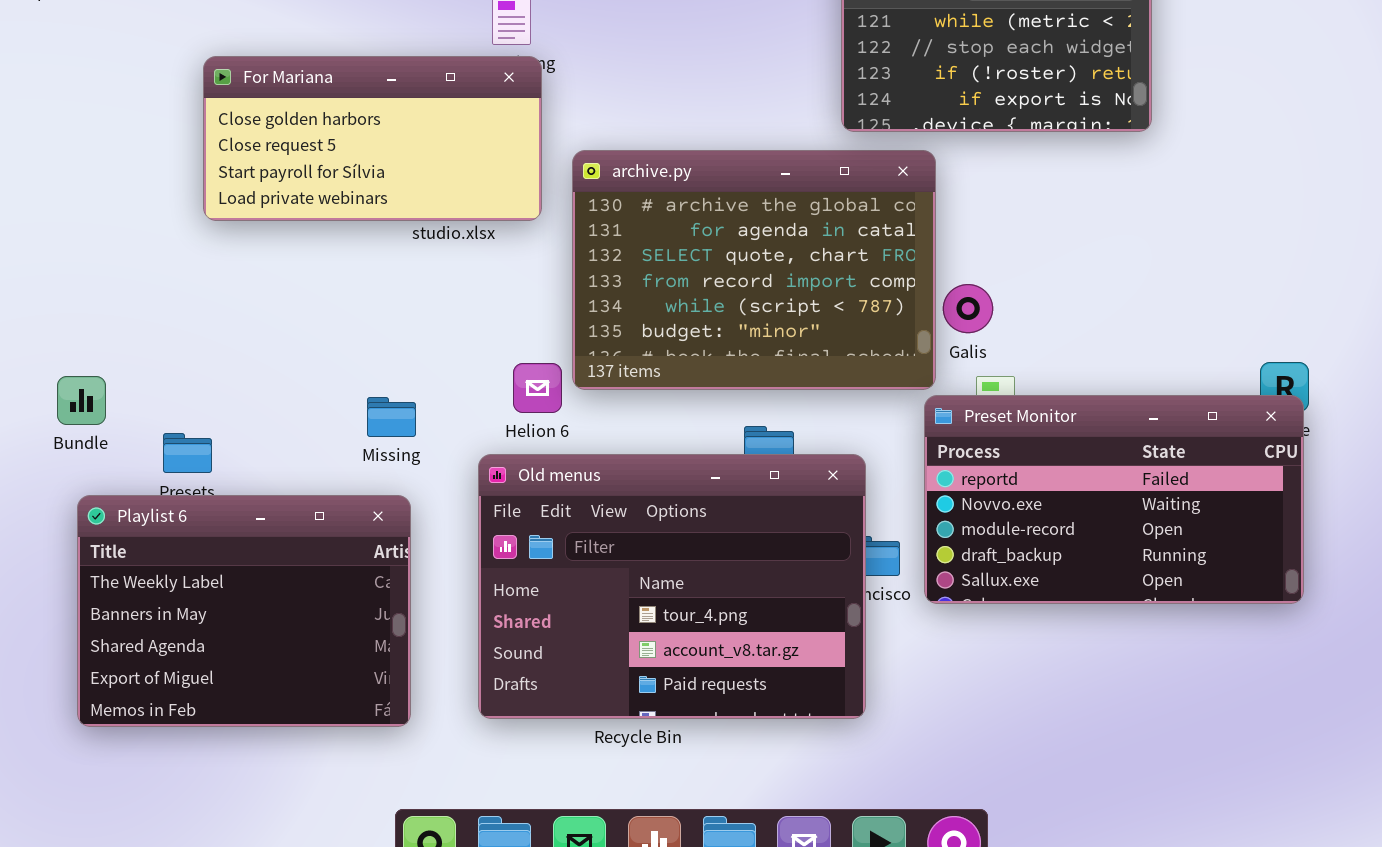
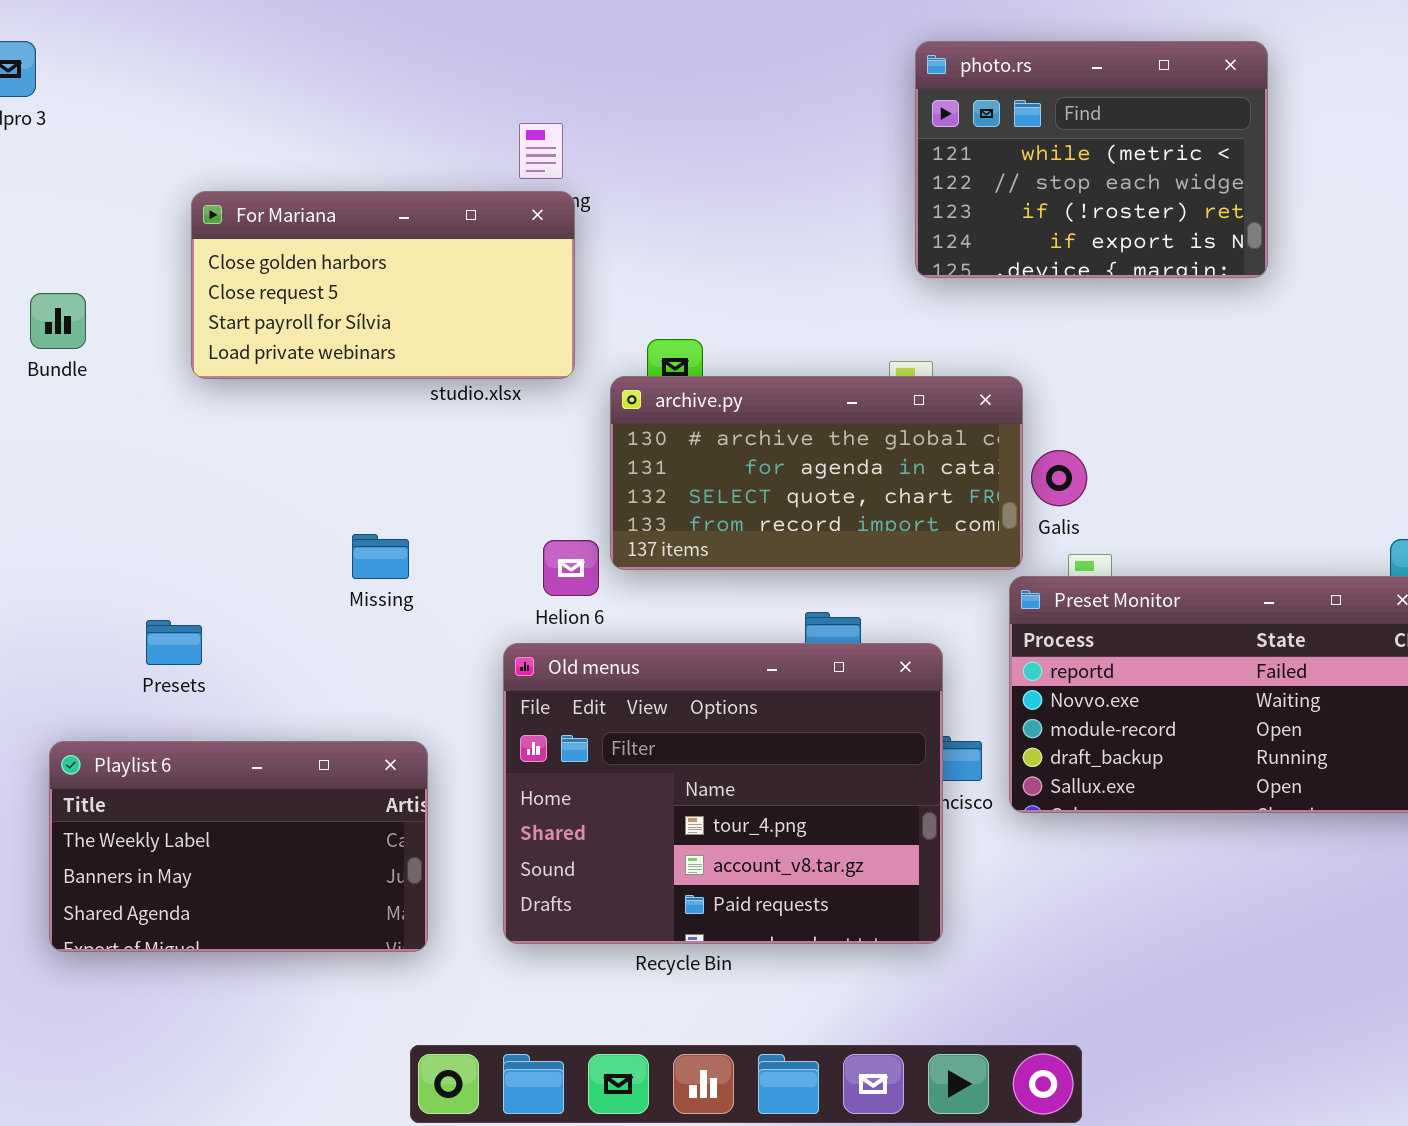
archive.py: [572,150,936,390] -> [610,376,1023,570], resized
Bundle: [57,376,106,425] -> [30,293,86,349], moved
Missing: [367,397,416,437] -> [352,534,409,579], moved
Playlist 6: [77,495,411,727] -> [49,741,428,952], resized

